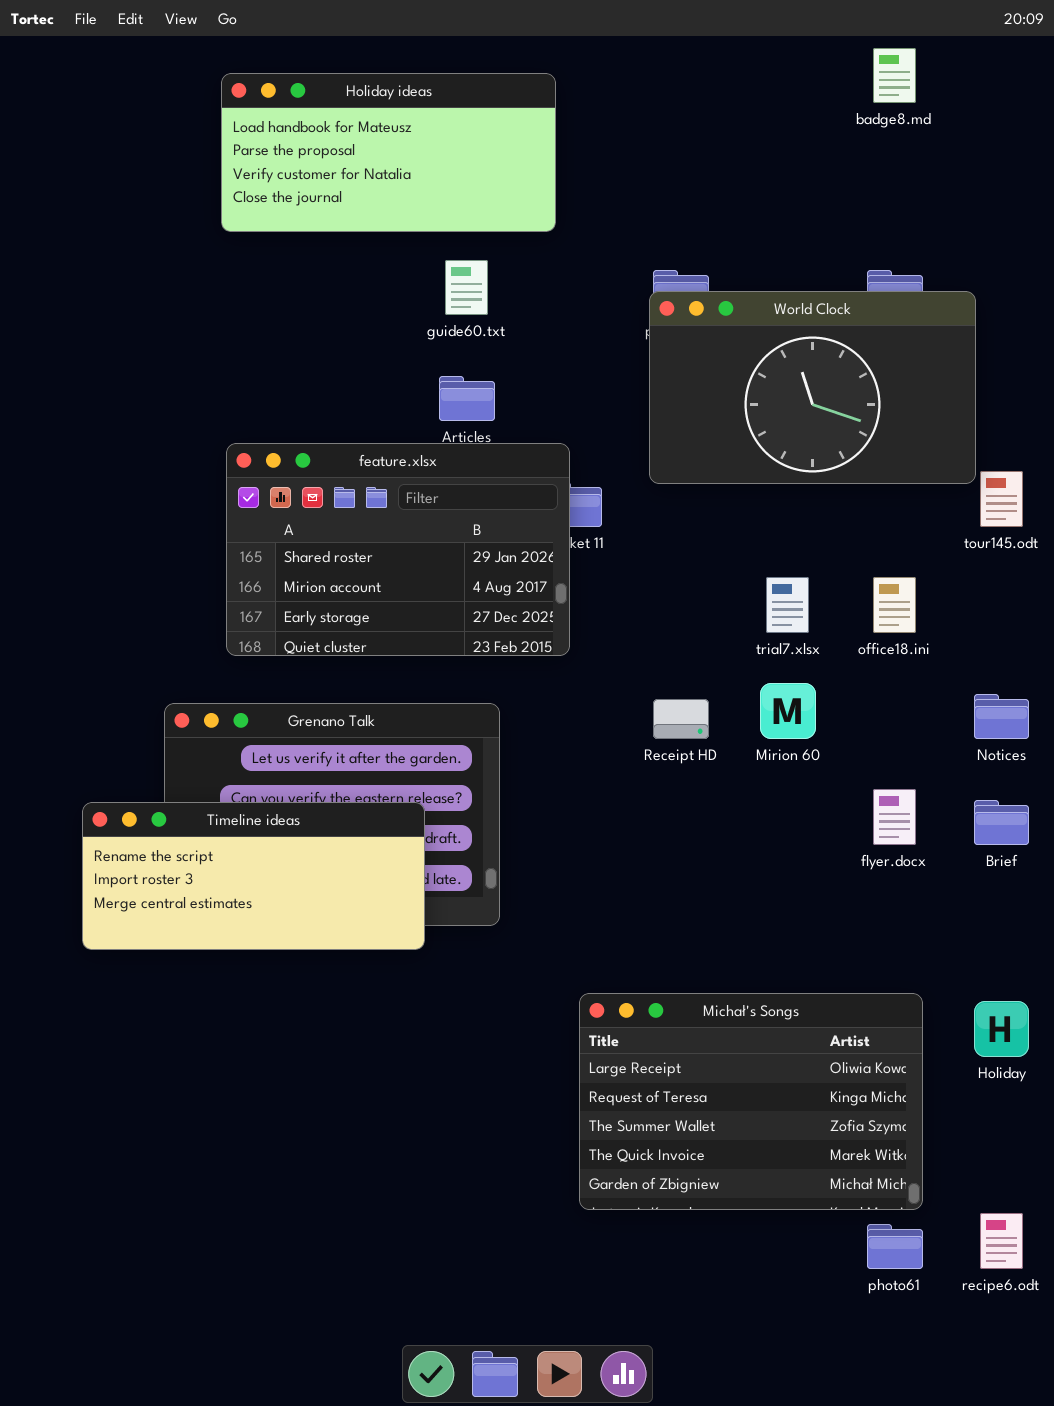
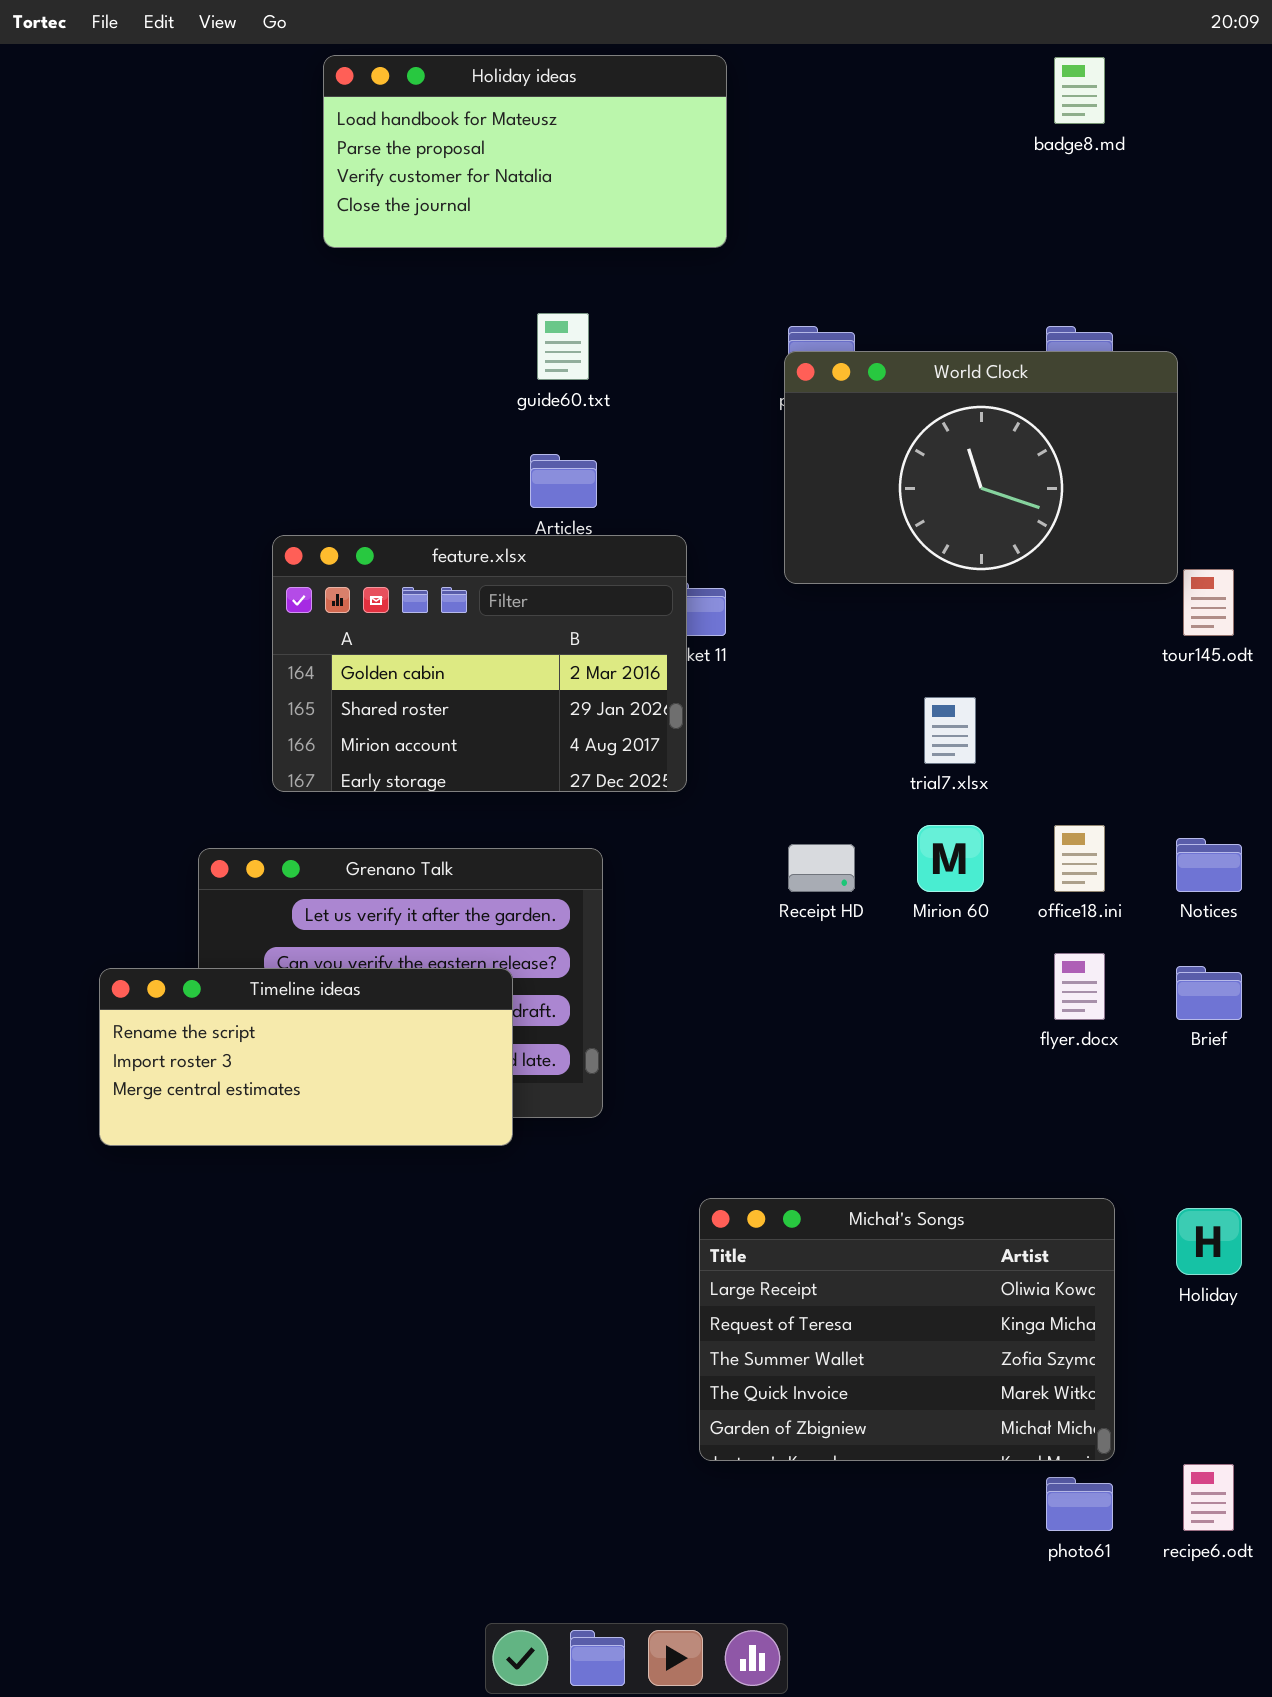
Holiday ideas: [221,73,556,232] -> [323,55,727,248], moved
feature.xlsx: [226,443,570,656] -> [272,535,687,792], scrolled up 1 row
office18.ini: [873,577,916,633] -> [1054,825,1105,892], moved

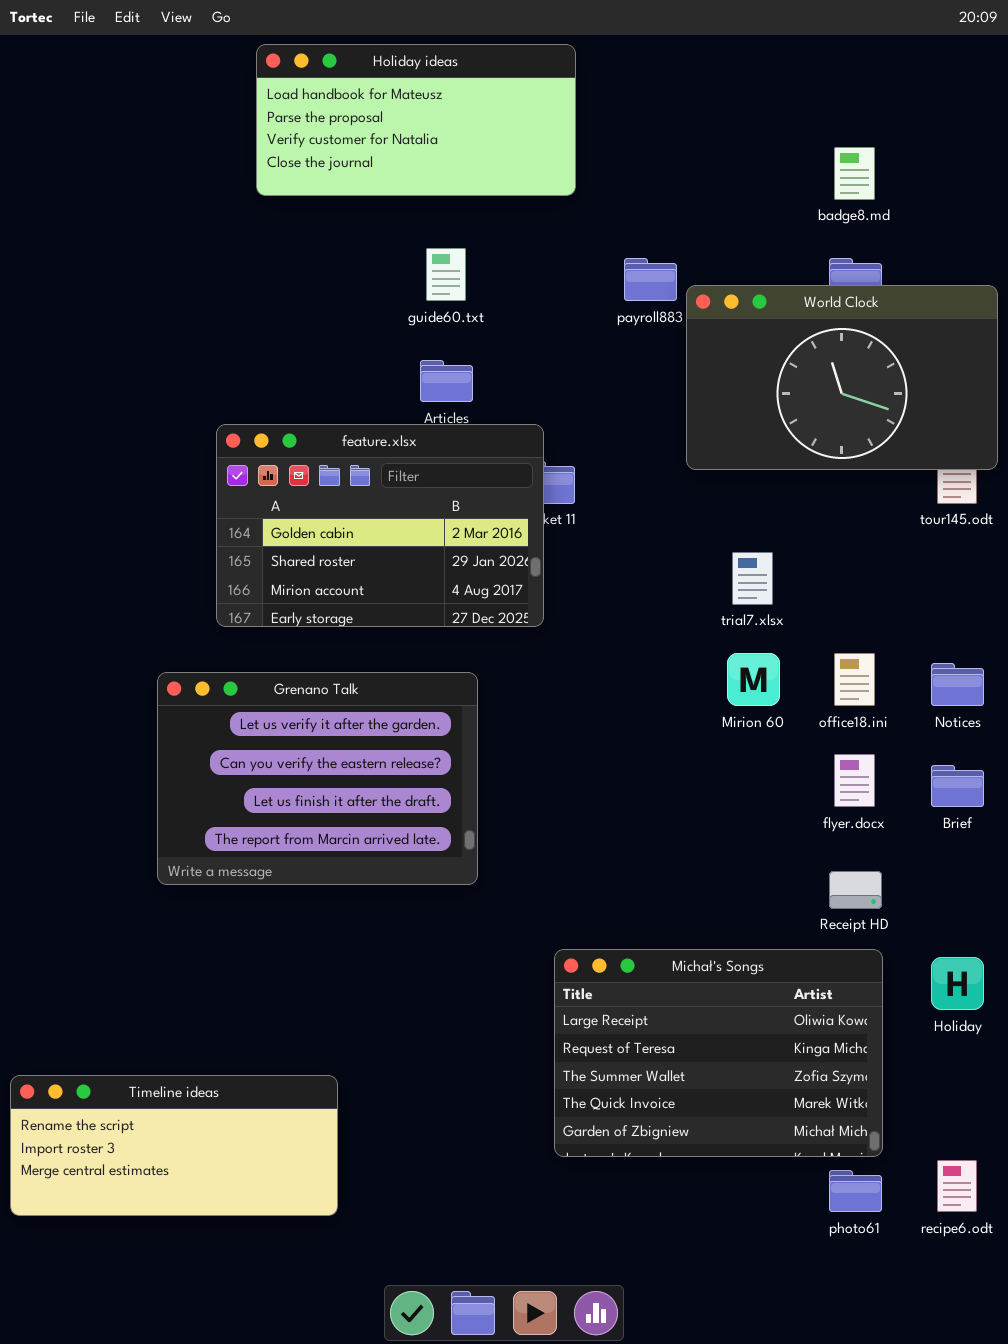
badge8.md: [1054,57,1105,124] -> [834,147,875,200], moved
World Clock: [784,351,1178,584] -> [686,285,998,470], moved
Receipt HD: [788,844,855,892] -> [829,871,882,909], moved
Timeline ideas: [99,968,513,1146] -> [10,1075,338,1216], moved

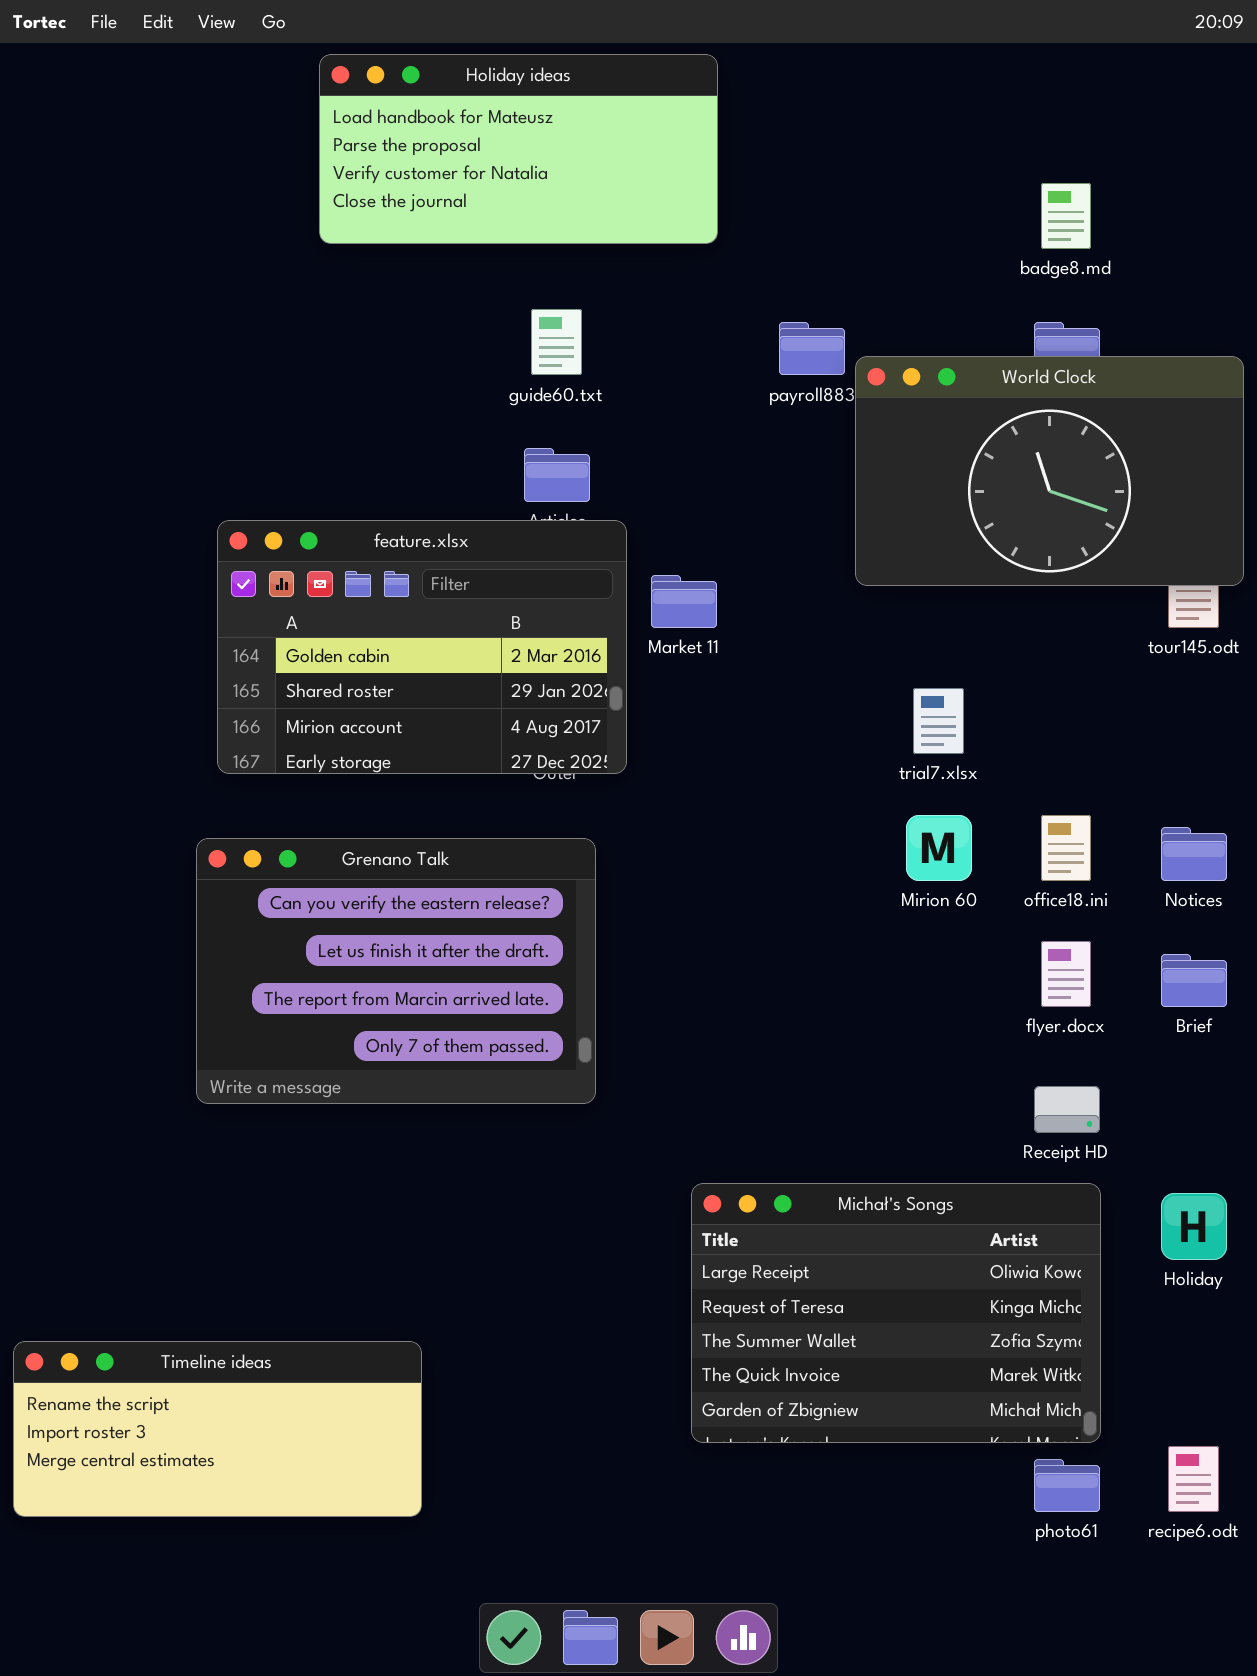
feature.xlsx: [216,424,544,627] -> [217,520,627,774], moved
Grenano Talk: [157,672,478,885] -> [196,838,596,1104], scrolled down 1 row

